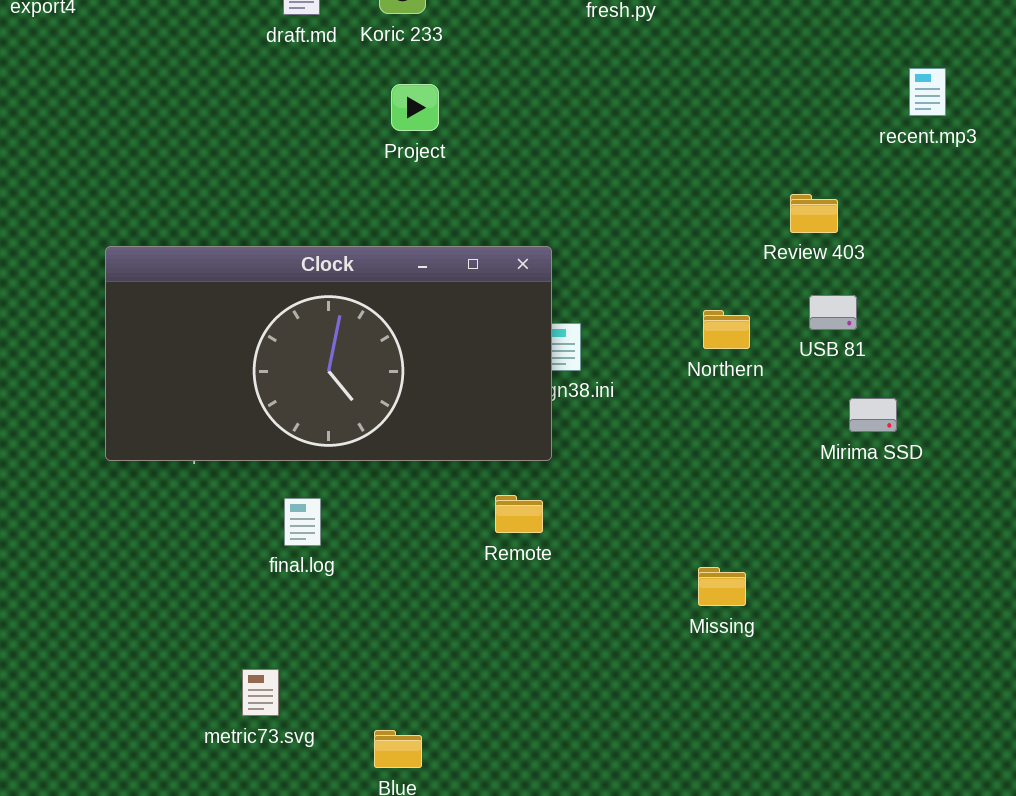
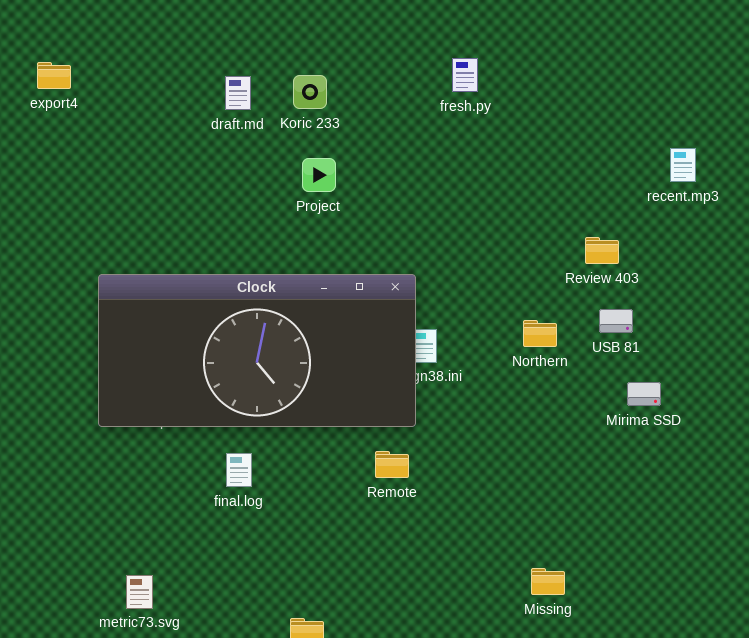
Missing: [698,567,746,606] -> [531,568,565,595], moved
metric73.svg: [242,669,279,716] -> [126,575,153,609], moved

